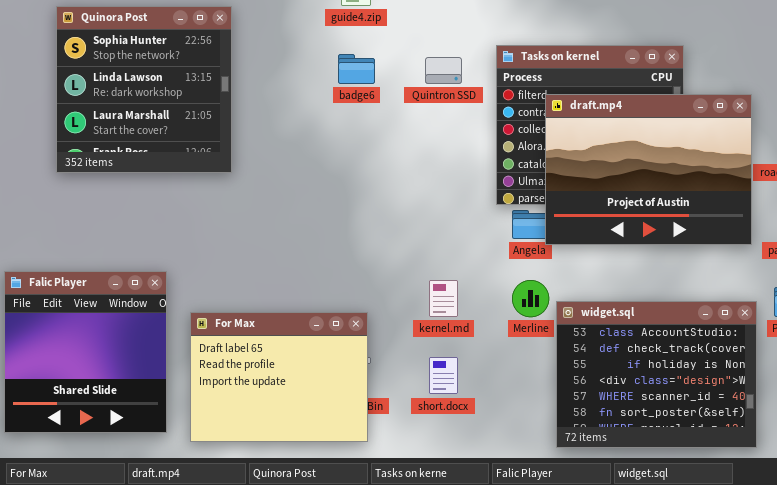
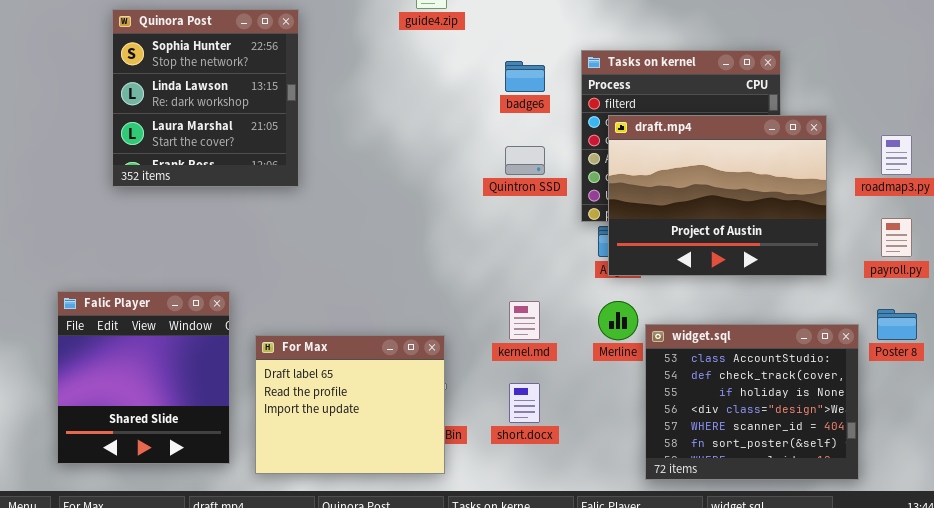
badge6: [338,54,375,84] -> [505,61,545,92], moved
Quintron SSD: [425,57,462,84] -> [505,146,545,175], moved
draft.mp4: [545,94,752,245] -> [608,115,827,276], moved

